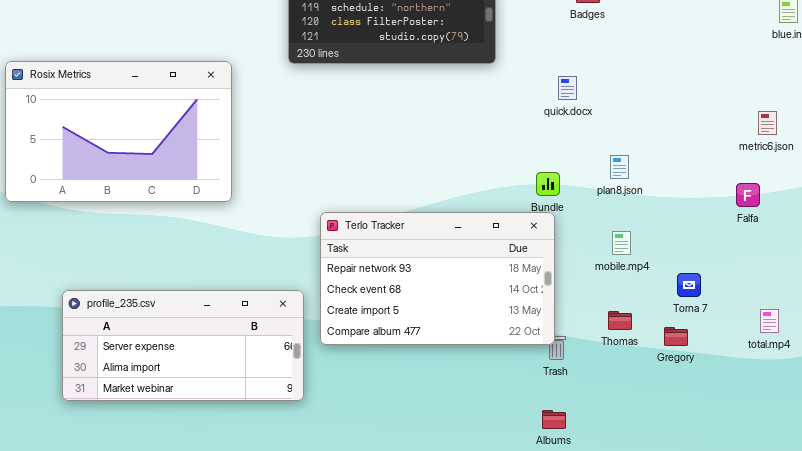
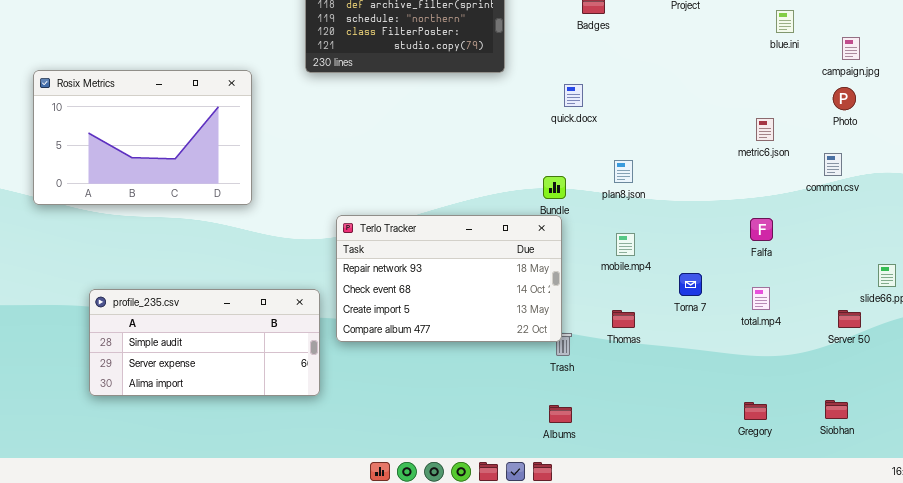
Falfa: [736,183,760,207] -> [750,218,773,241], moved
profile_235.csv: [62,290,304,401] -> [89,289,320,396], scrolled up 1 row
total.mp4: [760,309,779,333] -> [752,287,770,310], moved
Gregory: [664,327,688,346] -> [744,402,767,420], moved

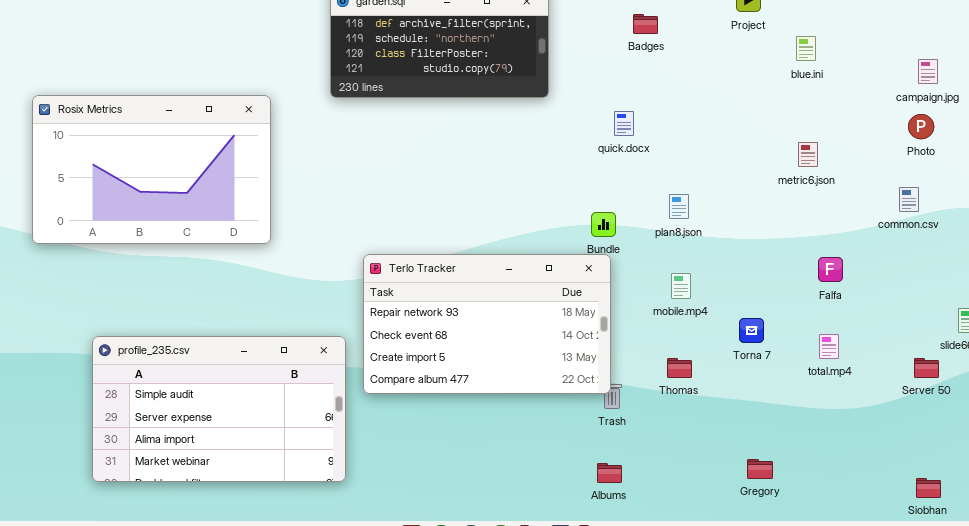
blue.ini: [776,10,794,33] -> [796,36,816,61], moved
metric6.json: [756,118,774,141] -> [798,142,818,167], moved
profile_235.csv: [89,289,320,396] -> [92,336,346,482], resized
Siobhan: [825,400,848,419] -> [916,478,941,498], moved
Gregory: [744,402,767,420] -> [747,459,773,479], moved

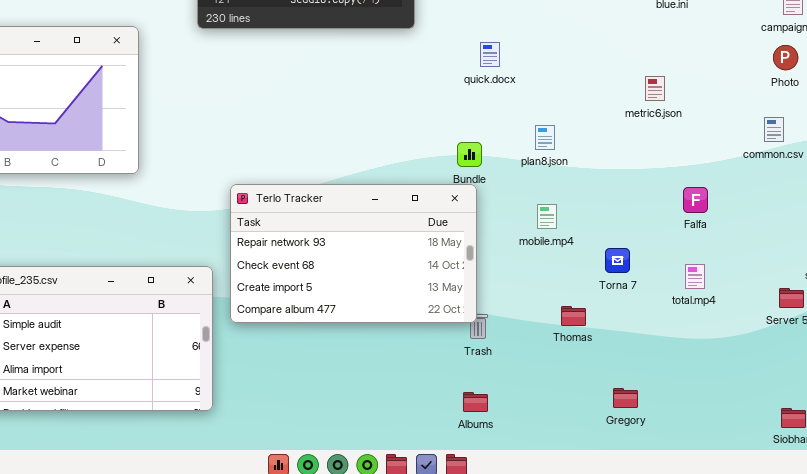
metric6.json: [798,142,818,167] -> [645,76,665,101], moved
Thomas: [667,358,692,378] -> [561,306,586,326], moved

